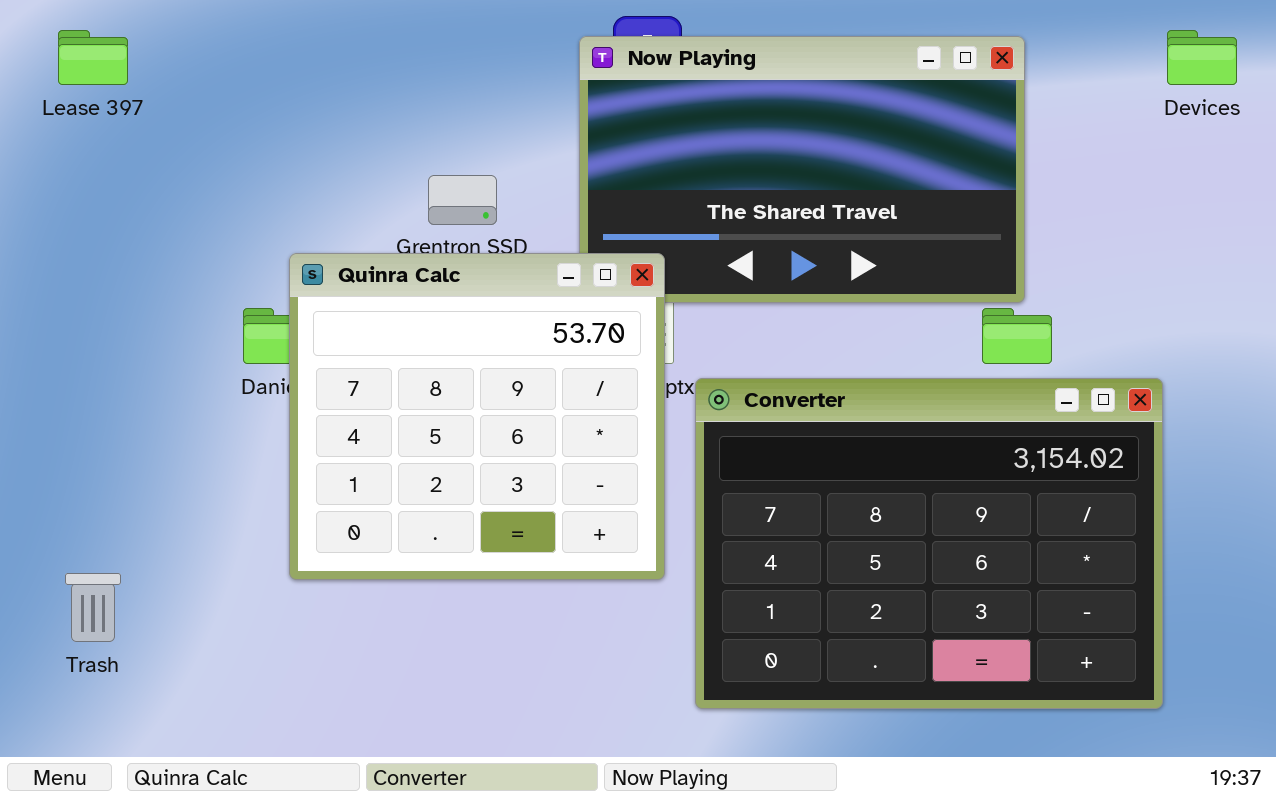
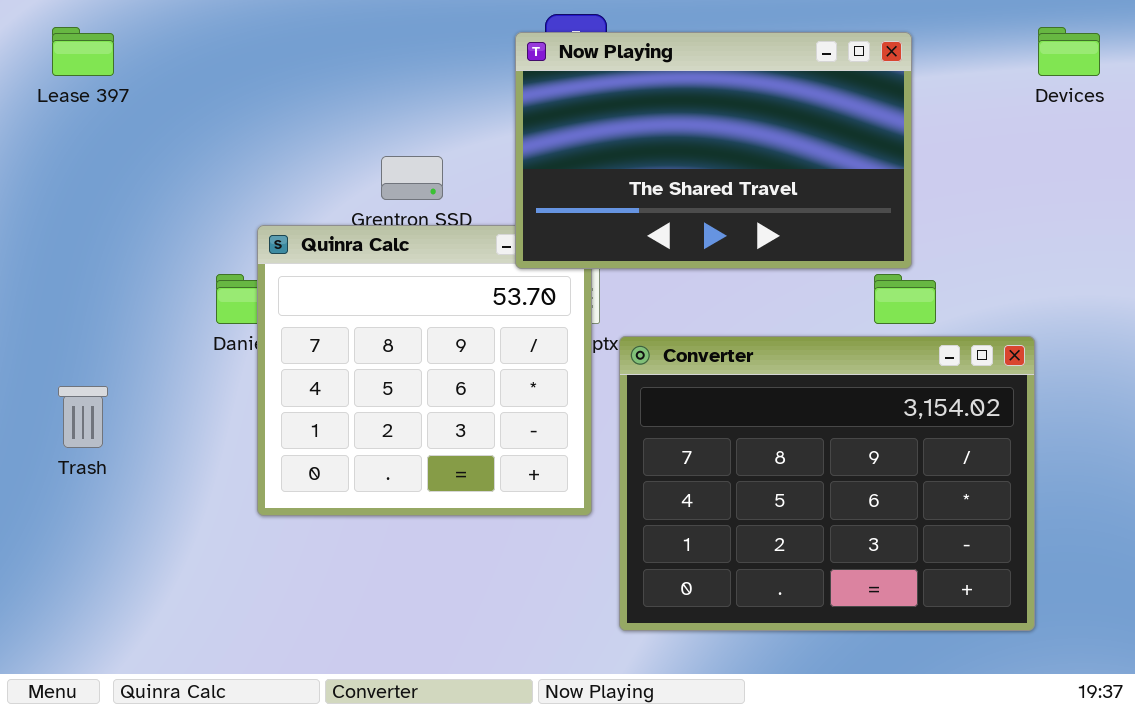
Now Playing: [579,36,1025,303] -> [515,32,912,269], raised
Trash: [65,573,121,642] -> [58,386,108,448], moved

